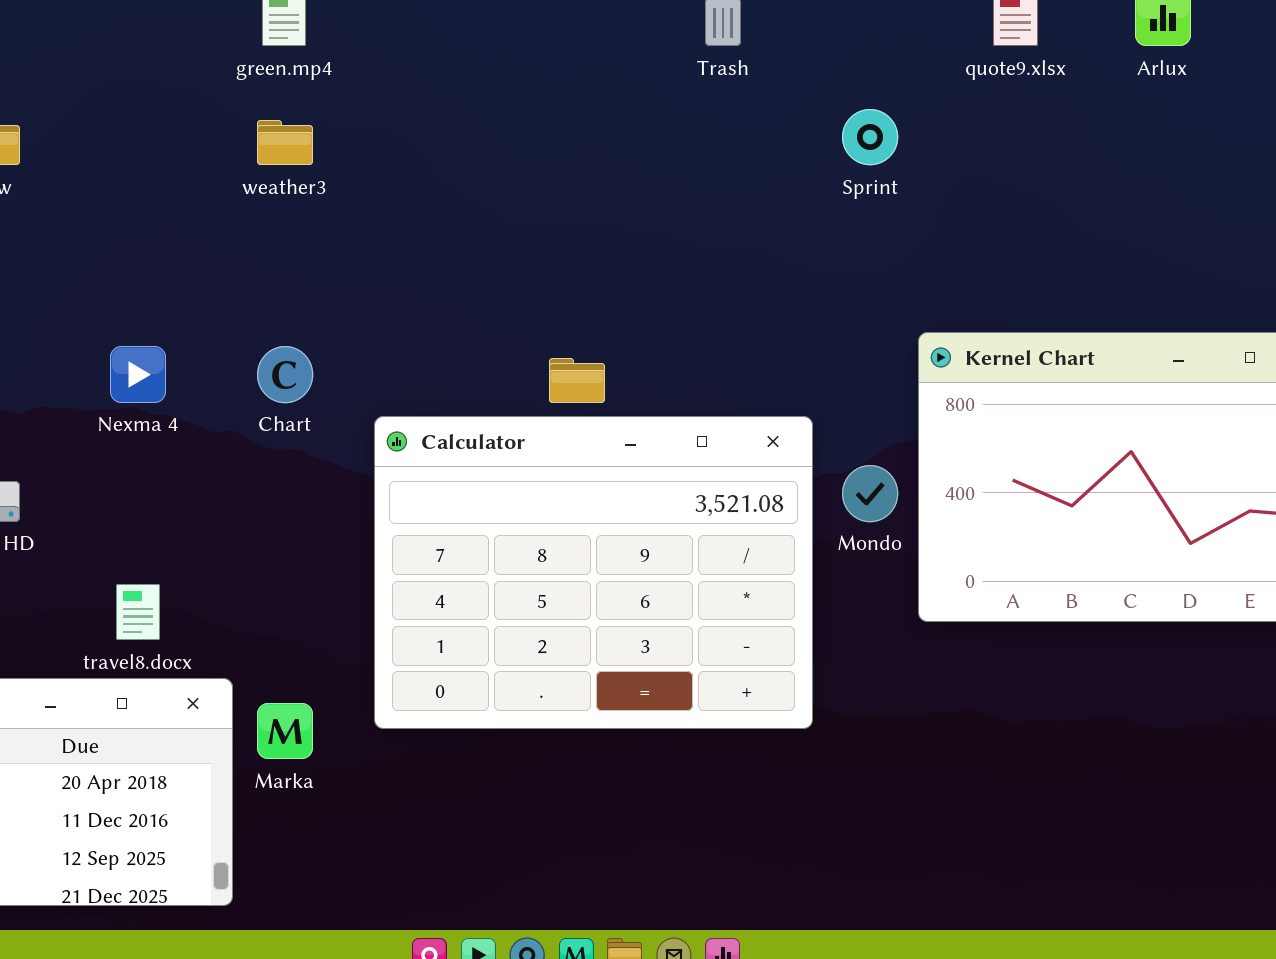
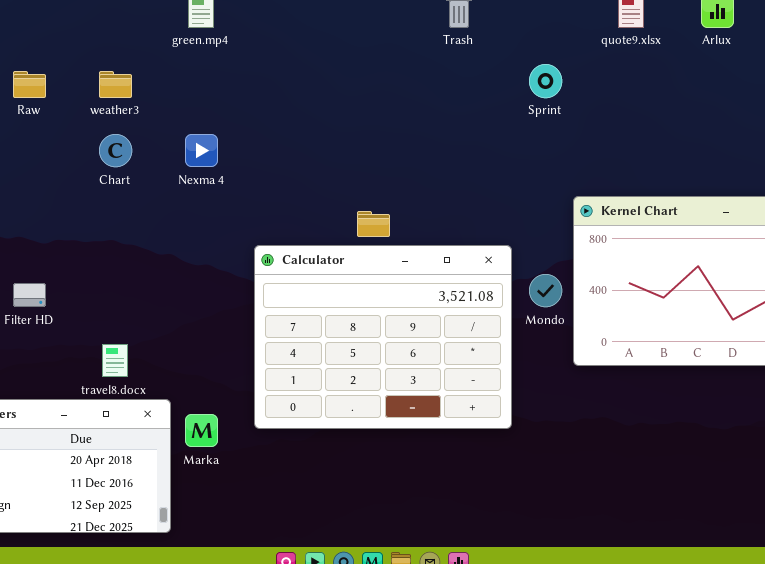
weather3: [257,120,313,165] -> [99,71,132,98], moved
Nexma 4: [110,346,166,403] -> [185,134,218,167], moved
Chart: [257,346,313,403] -> [99,134,132,167], moved

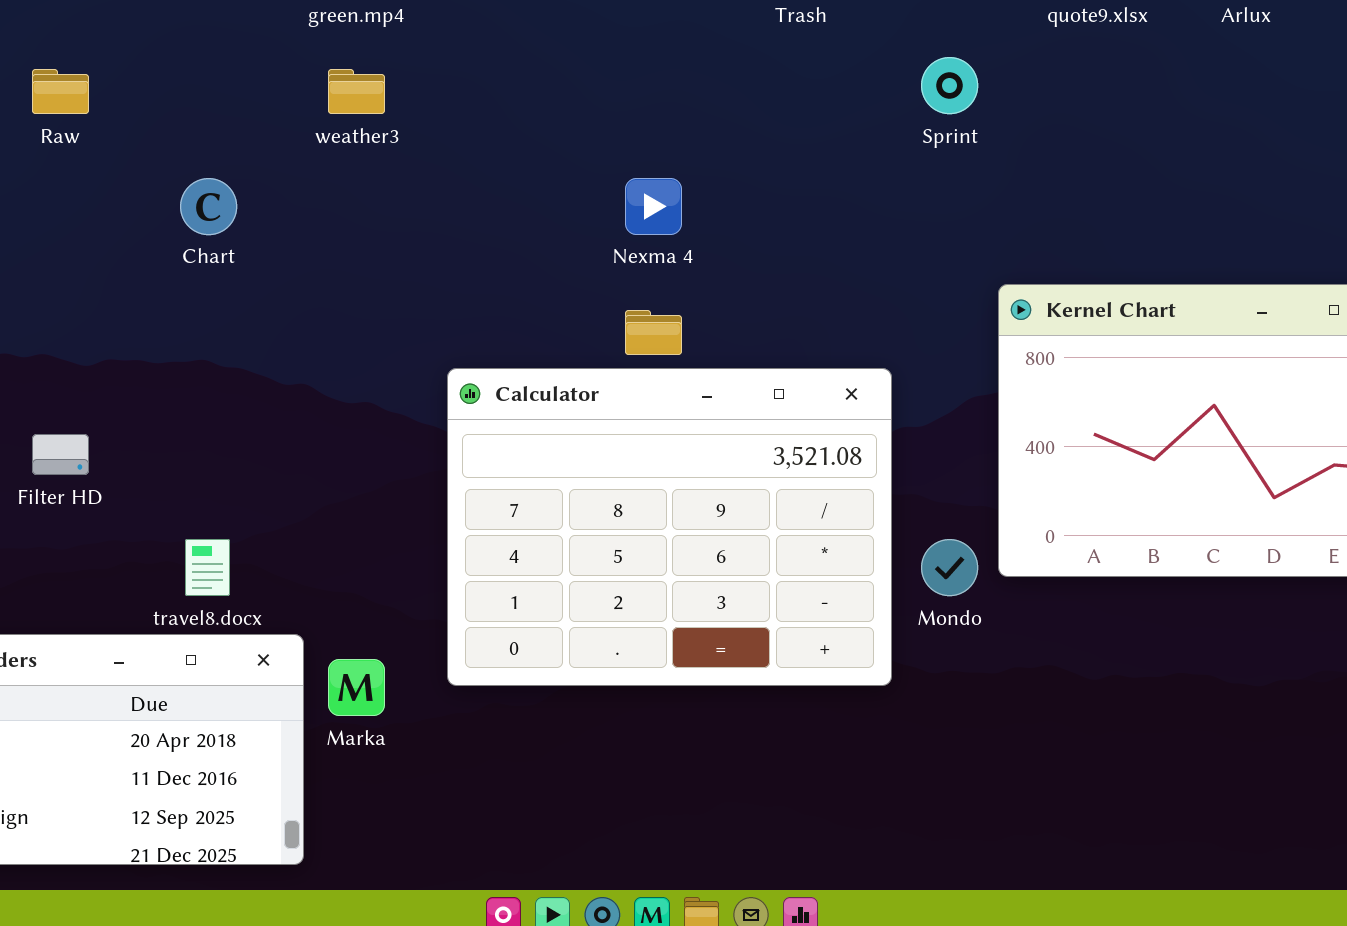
weather3: [99,71,132,98] -> [328,69,385,114], moved
Nexma 4: [185,134,218,167] -> [625,178,682,235], moved
Mondo: [529,274,562,307] -> [921,539,978,596], moved

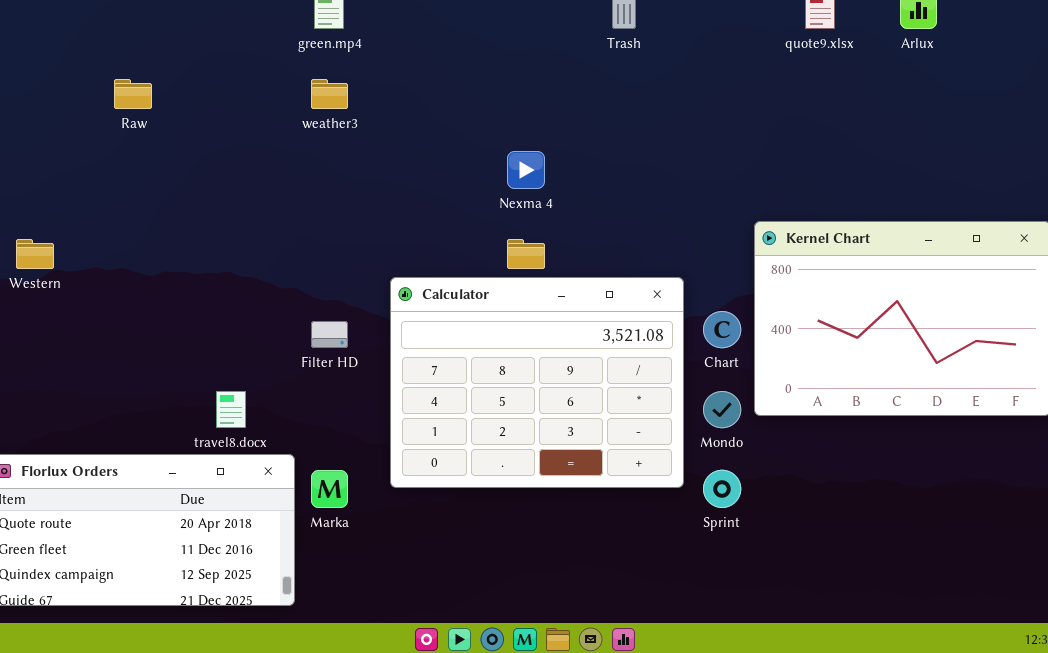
Sprint: [921,57,978,114] -> [703,470,741,508], moved
Chart: [180,178,237,235] -> [703,311,741,348], moved
Filter HD: [32,434,89,475] -> [311,321,348,348], moved

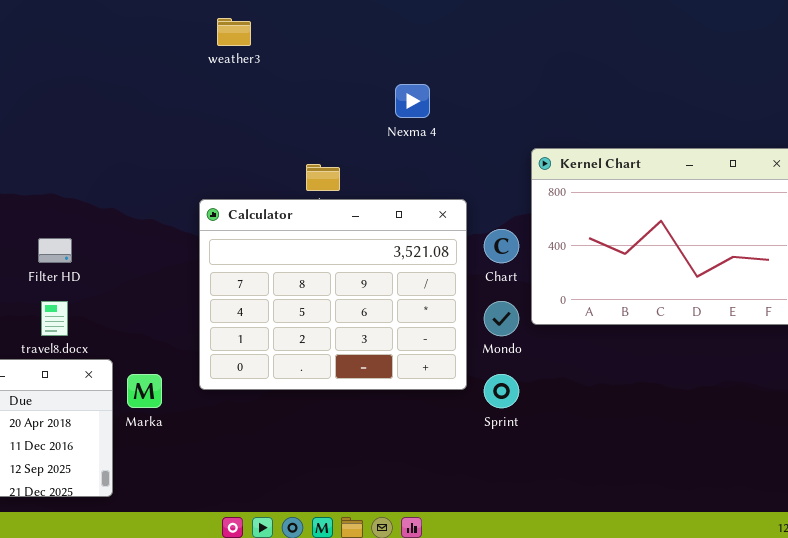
weather3: [311,79,348,109] -> [217,18,251,46], moved
Nexma 4: [507,151,545,189] -> [395,84,430,118], moved
Filter HD: [311,321,348,348] -> [38,238,72,263], moved

